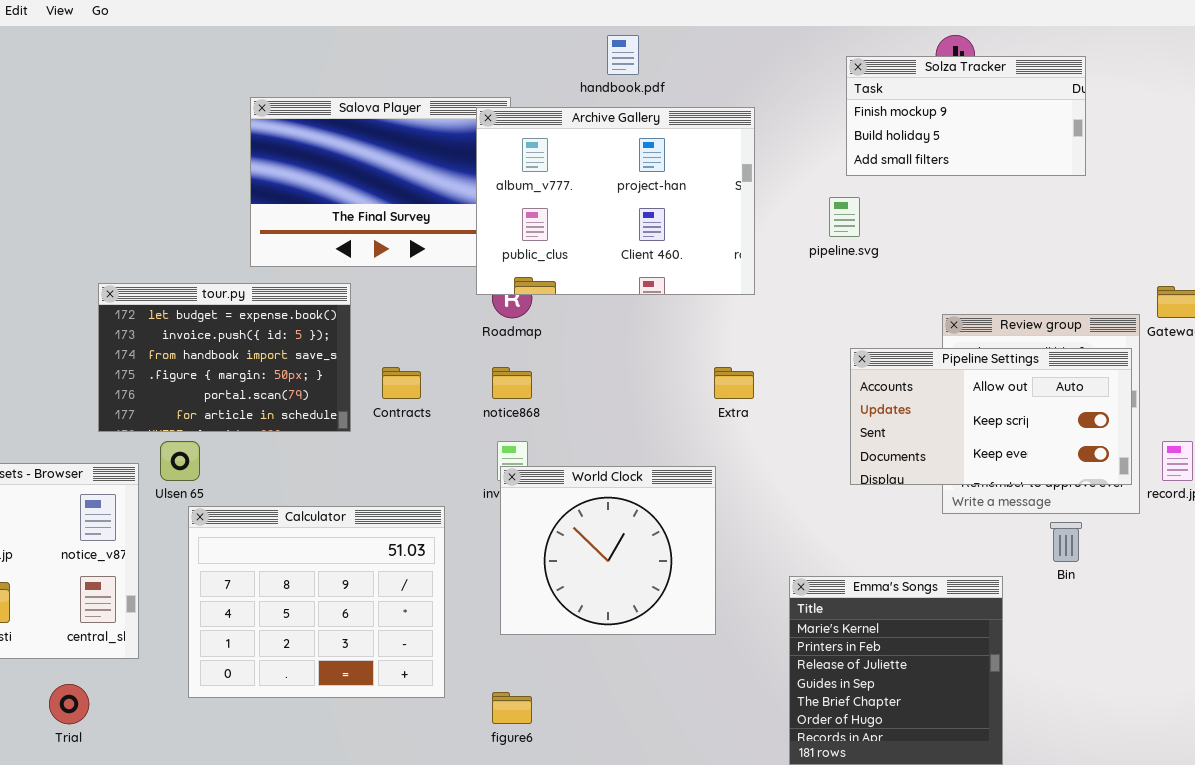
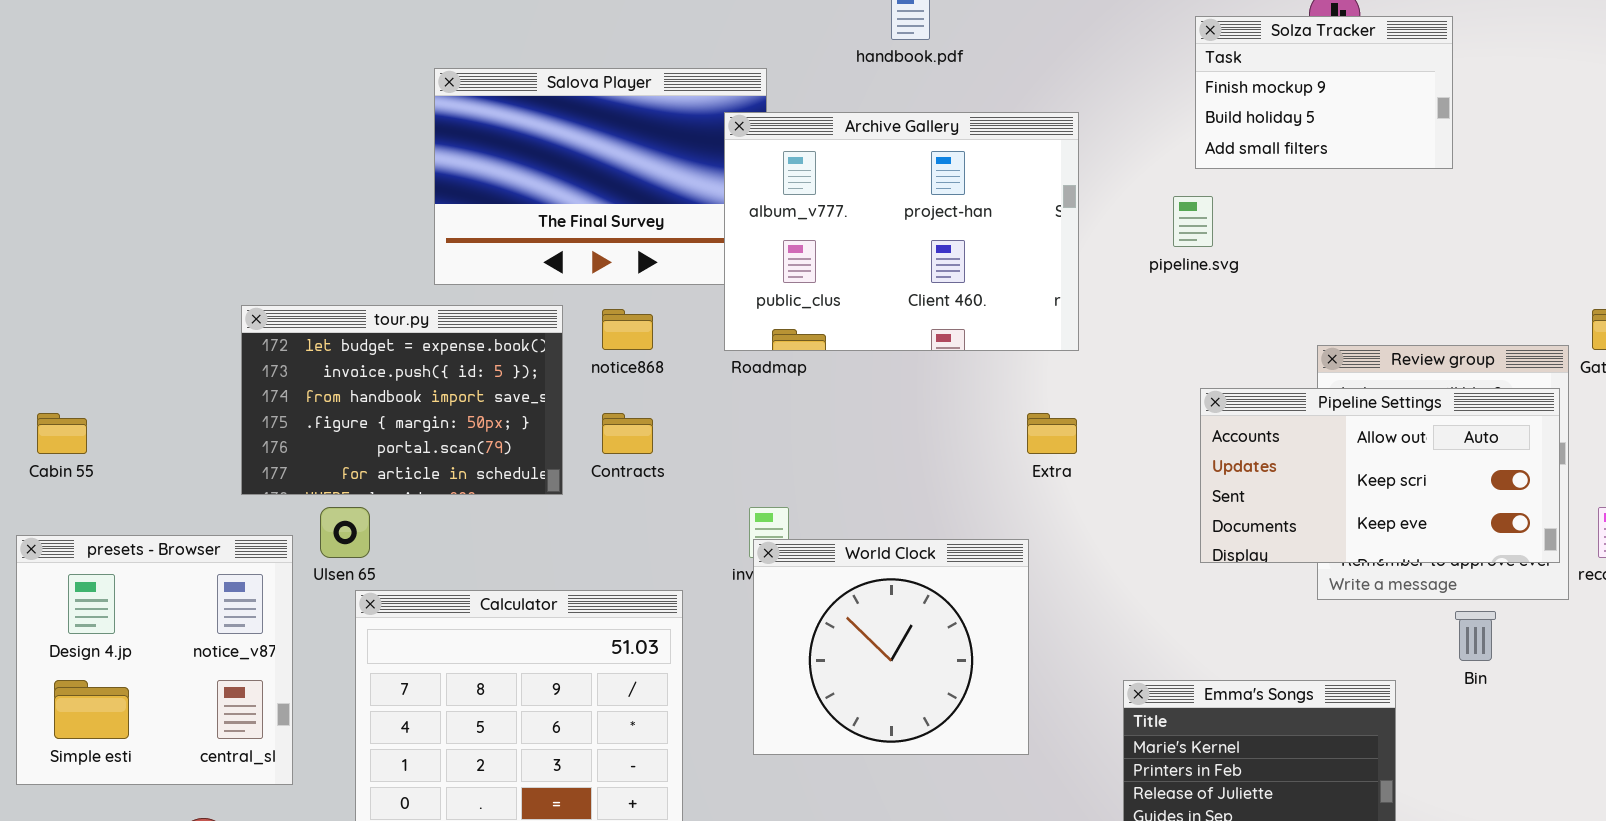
Solza Tracker: [846,56,1086,176] -> [1195,16,1453,169], resized
Archive Gallery: [476,107,755,295] -> [724,112,1079,351], moved
notice868: [492,367,532,399] -> [602,309,653,350], moved

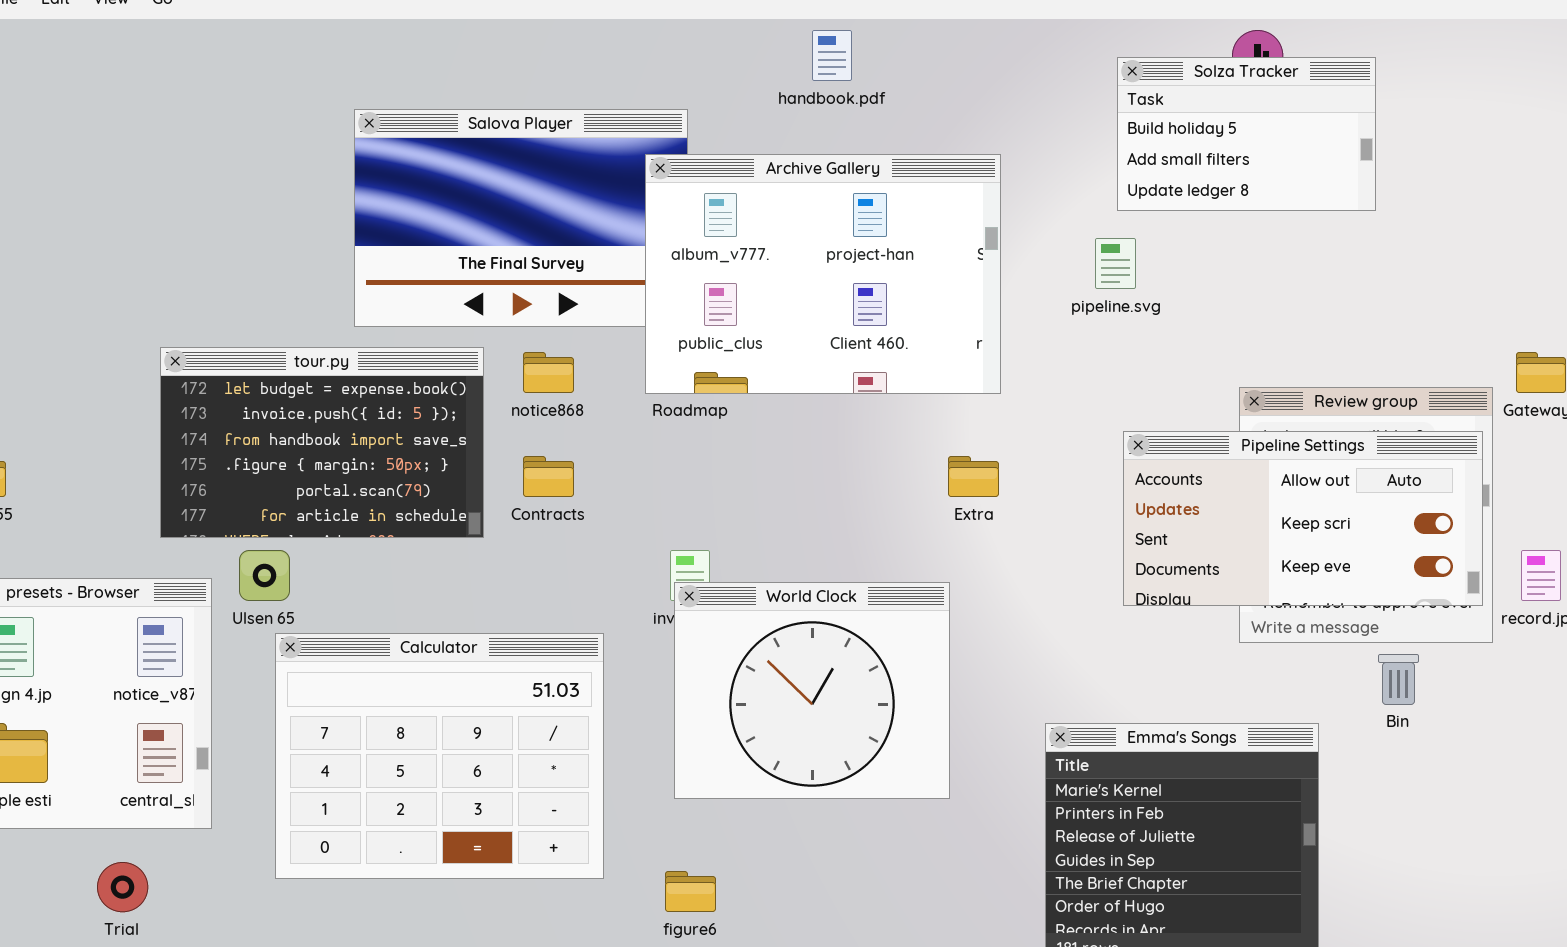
Solza Tracker: [1195,16,1453,169] -> [1117,57,1376,211], scrolled down 1 row

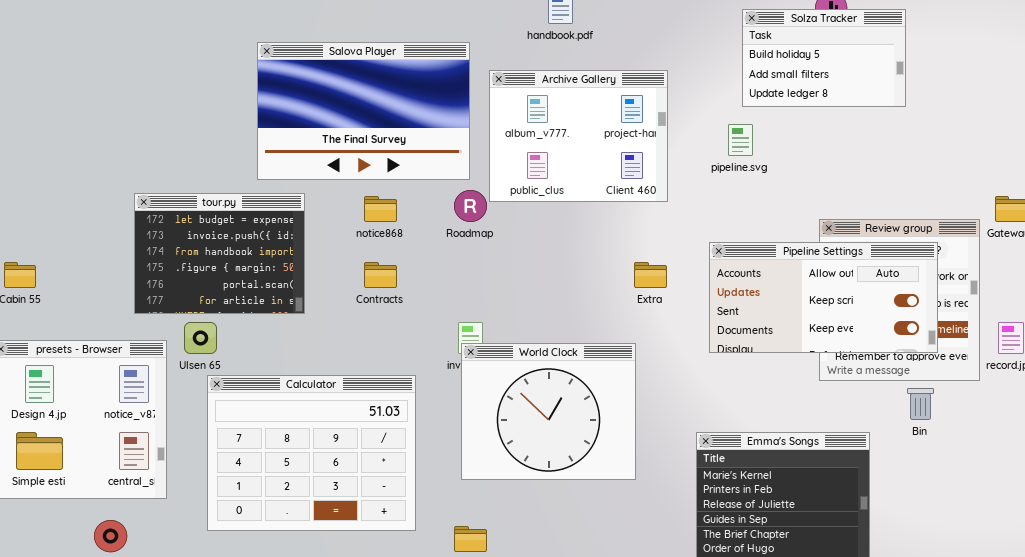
Archive Gallery: [645,154,1001,394] -> [489,70,668,202], resized
tour.py: [160,347,484,538] -> [134,193,305,314], resized
Pipeline Settings: [1123,431,1483,606] -> [709,242,938,353], moved

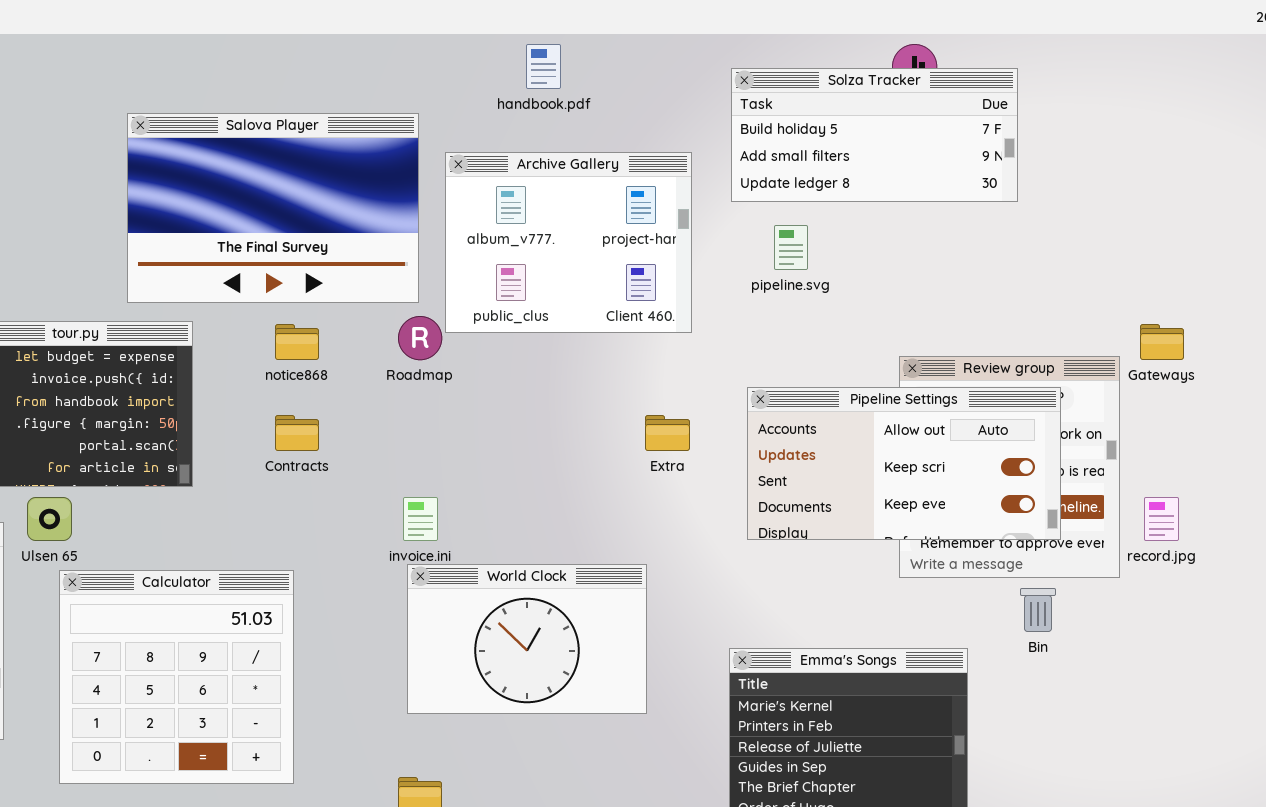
Solza Tracker: [742,9,906,107] -> [731,68,1018,202], resized
World Clock: [461,343,636,480] -> [407,564,647,714], resized
Calculator: [207,375,416,531] -> [59,570,294,784], resized

